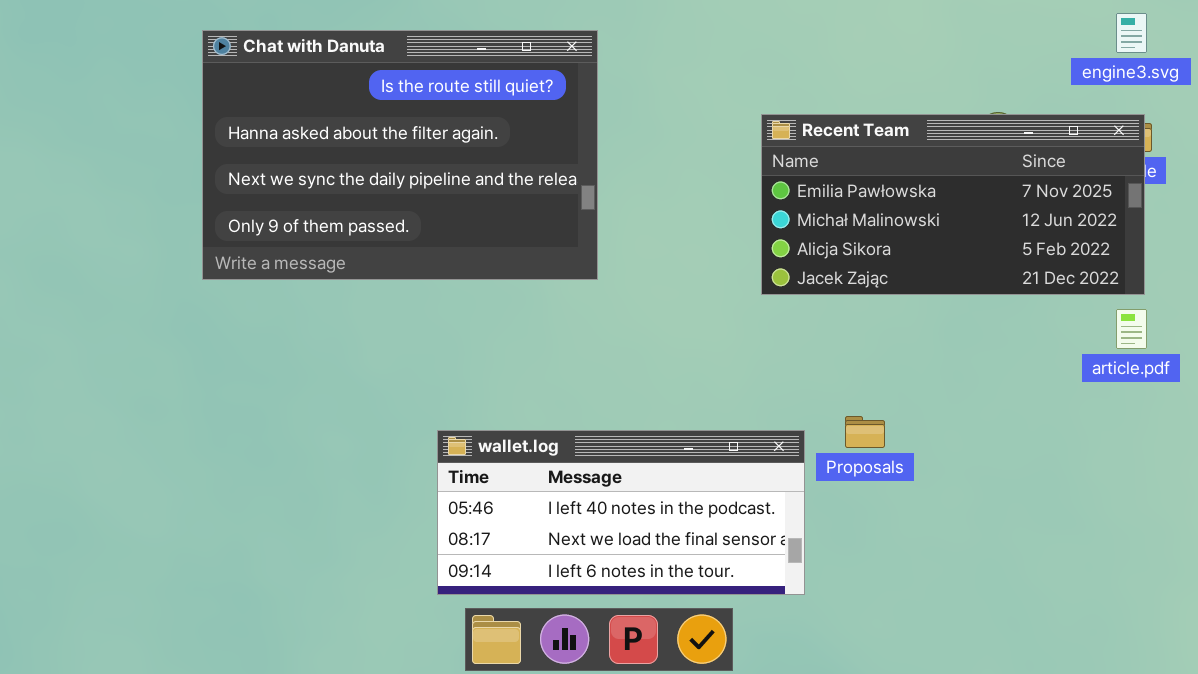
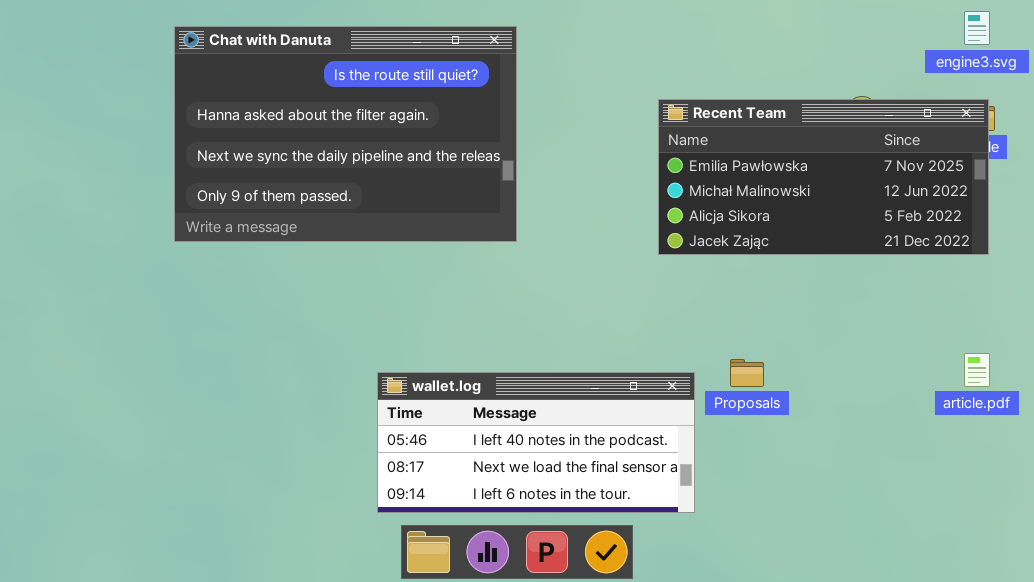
article.pdf: [1116,309,1147,349] -> [964,353,990,387], moved

